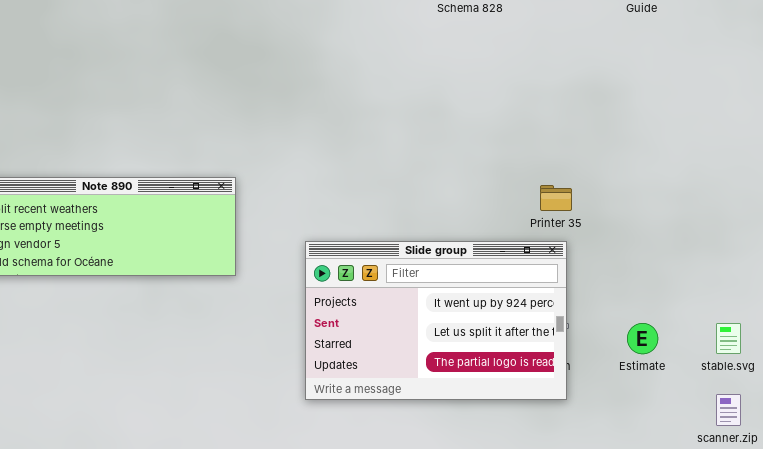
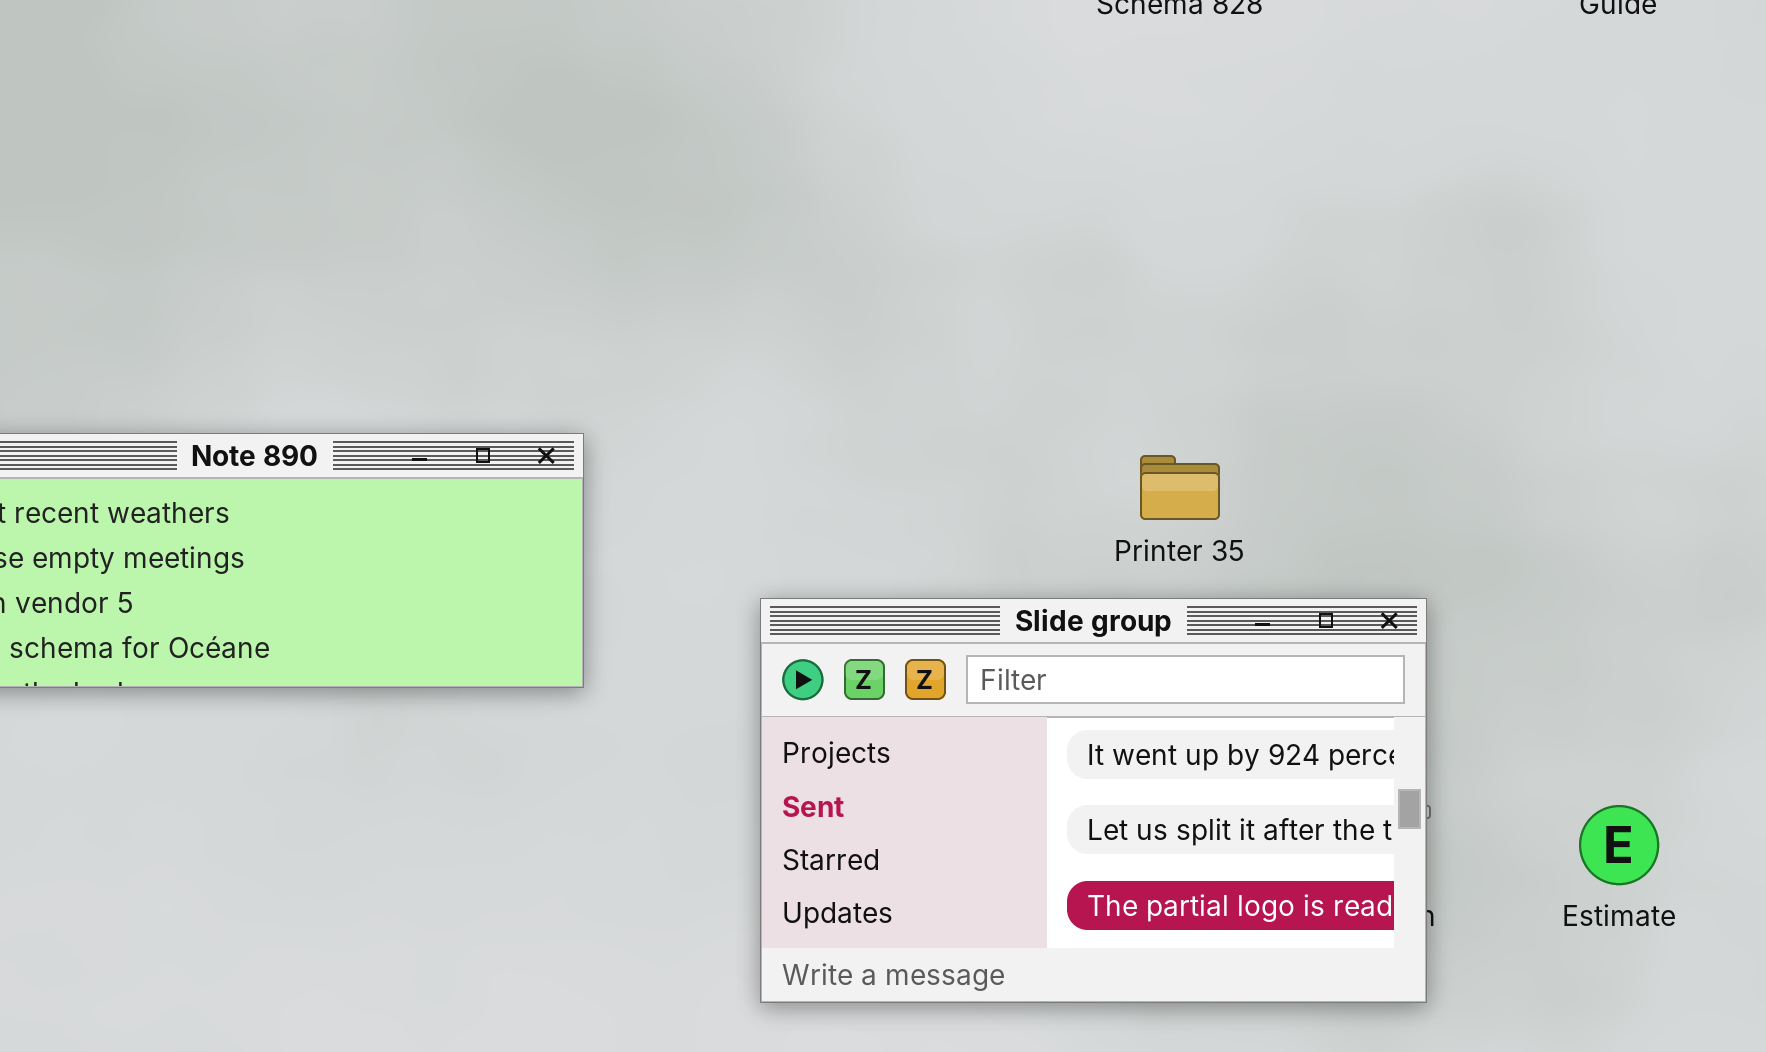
Printer 35: [540,185,572,211] -> [1140,455,1220,520], moved

